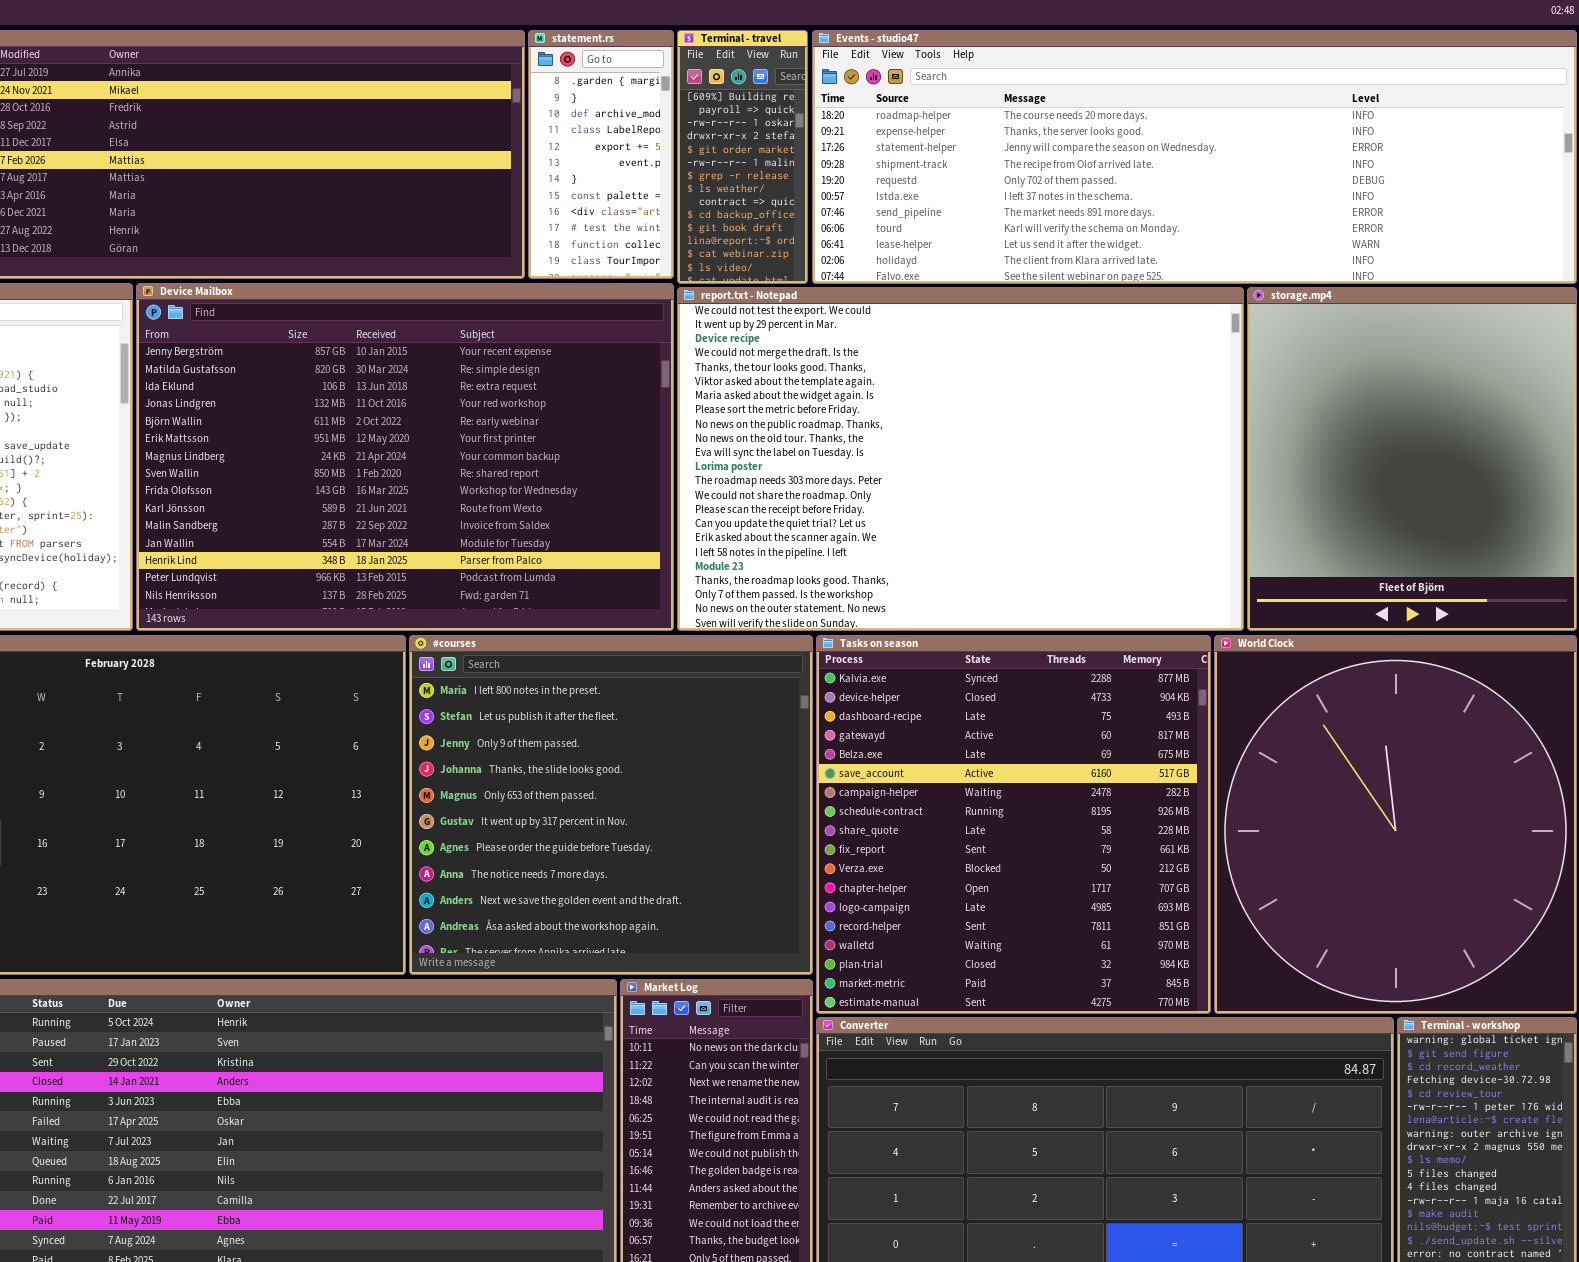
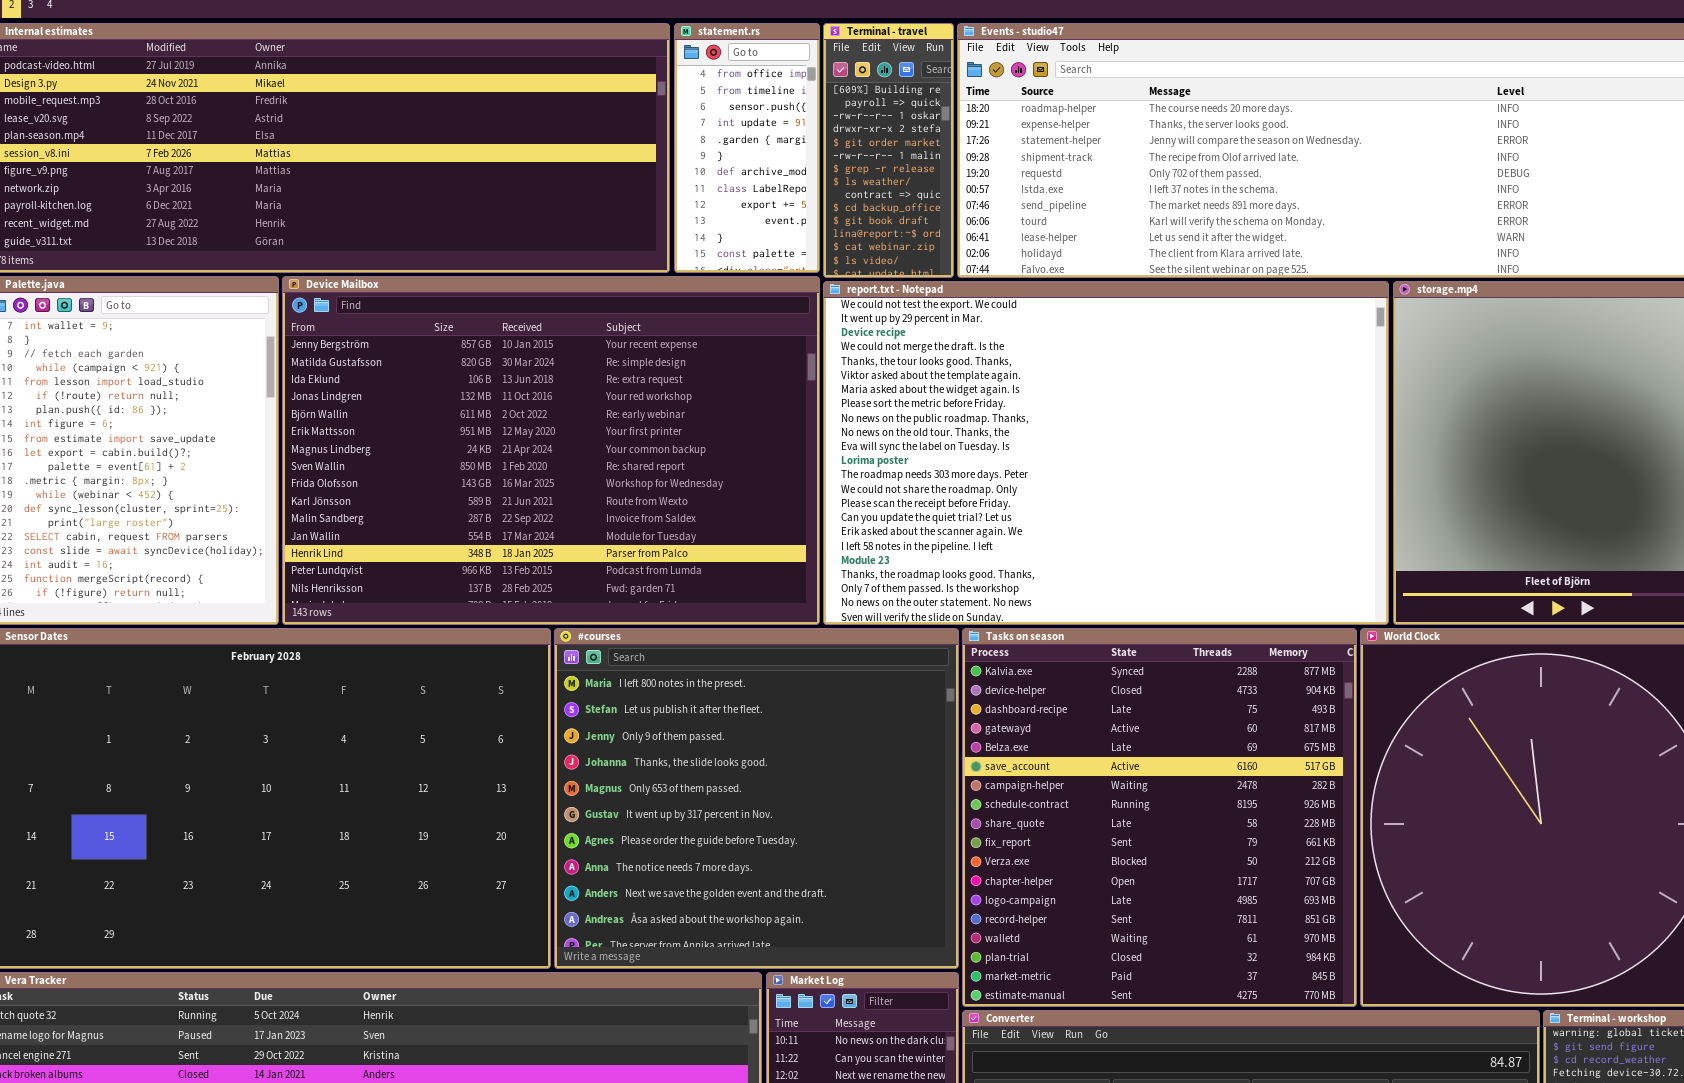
statement.rs: [528,30,674,279] -> [674,23,820,273], scrolled up 4 rows

